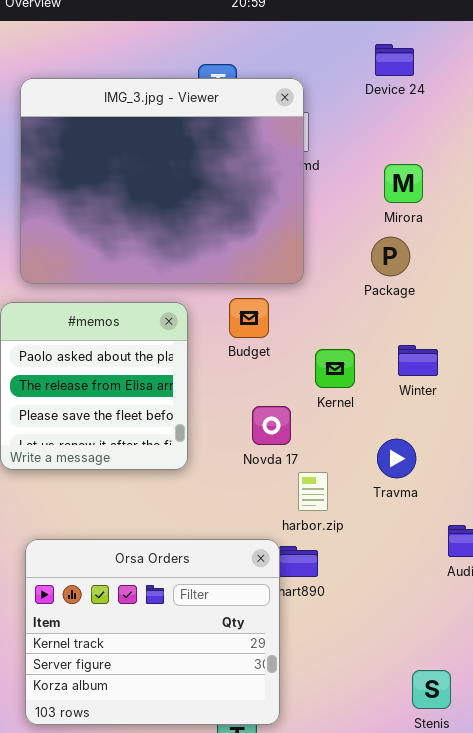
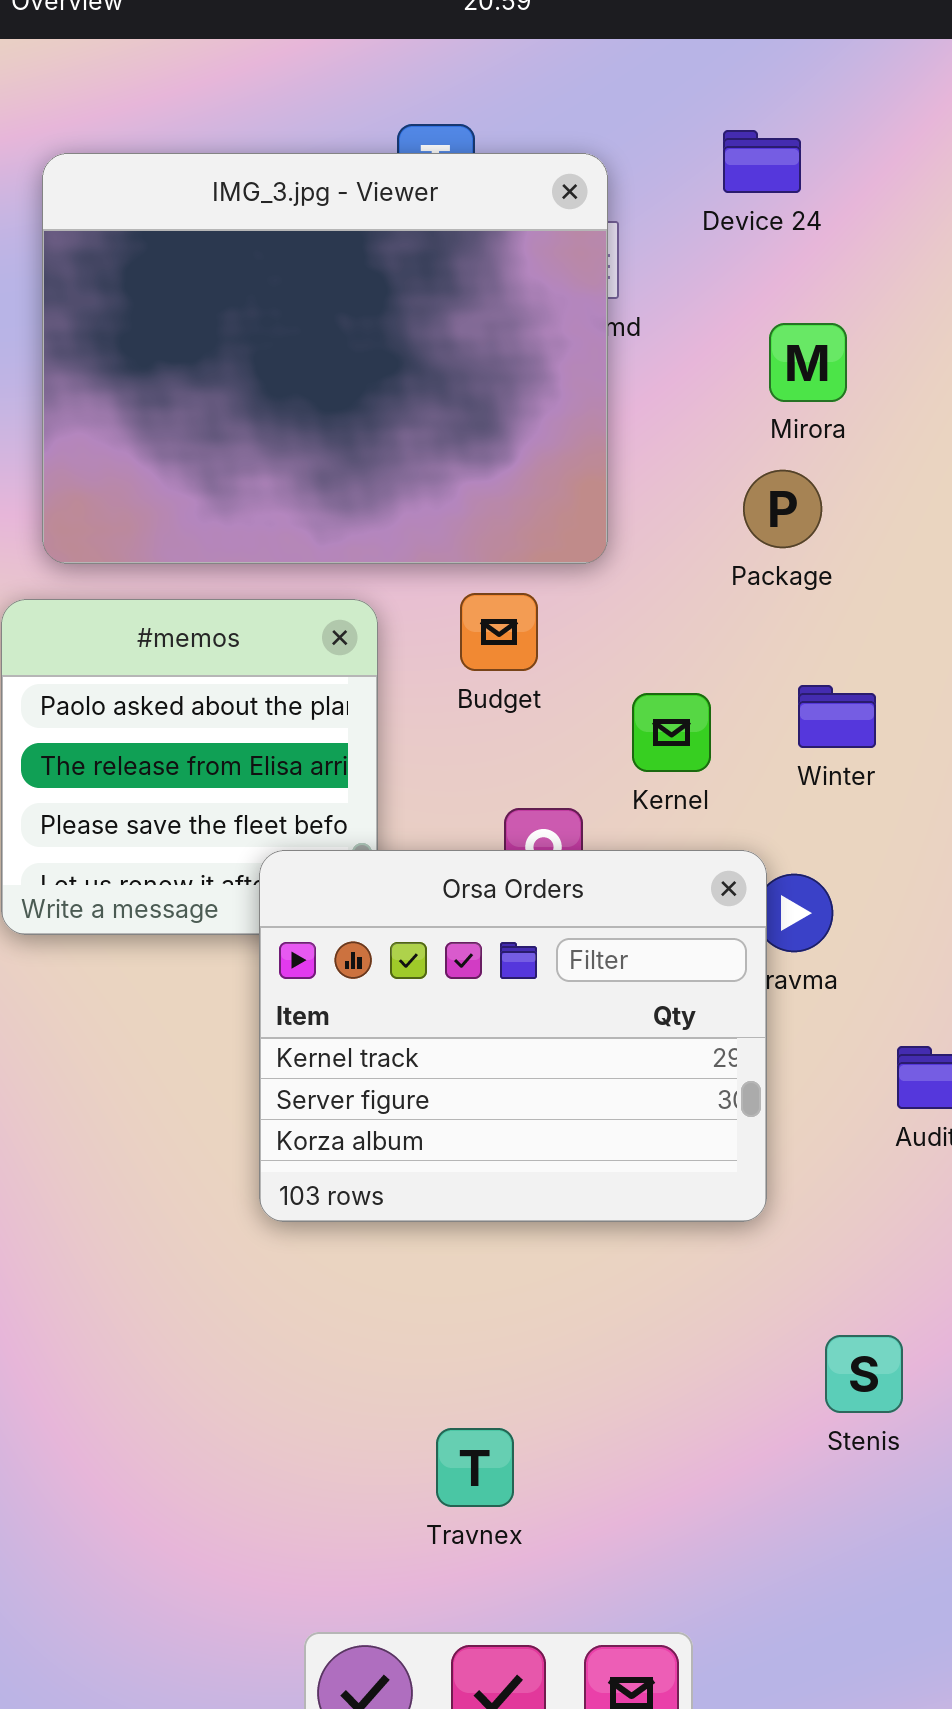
Device 24: [375,44,414,76] -> [723,130,801,193], moved
Orsa Orders: [25,539,280,725] -> [259,850,767,1222], moved

